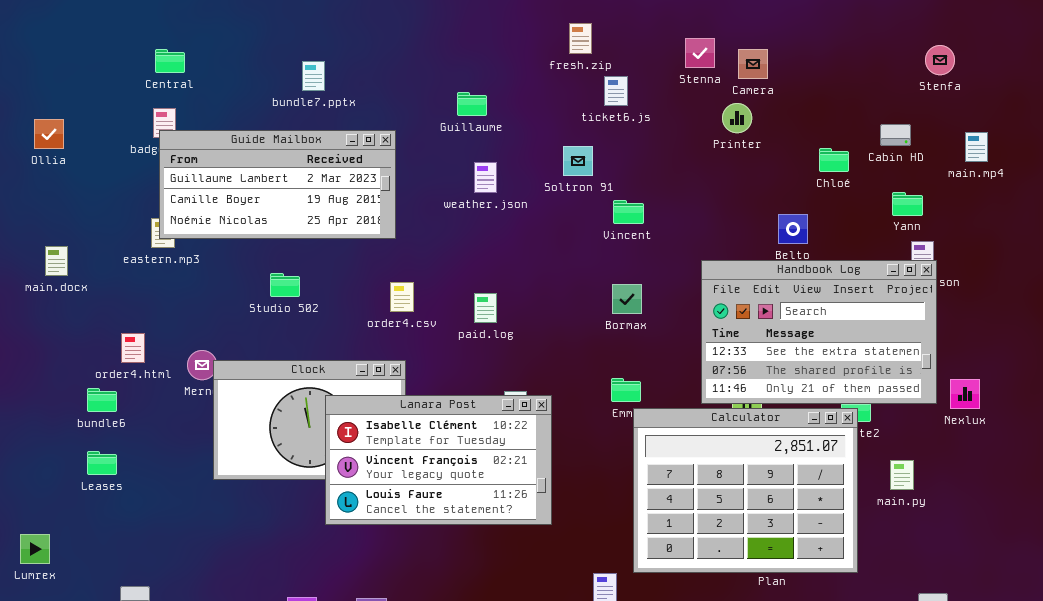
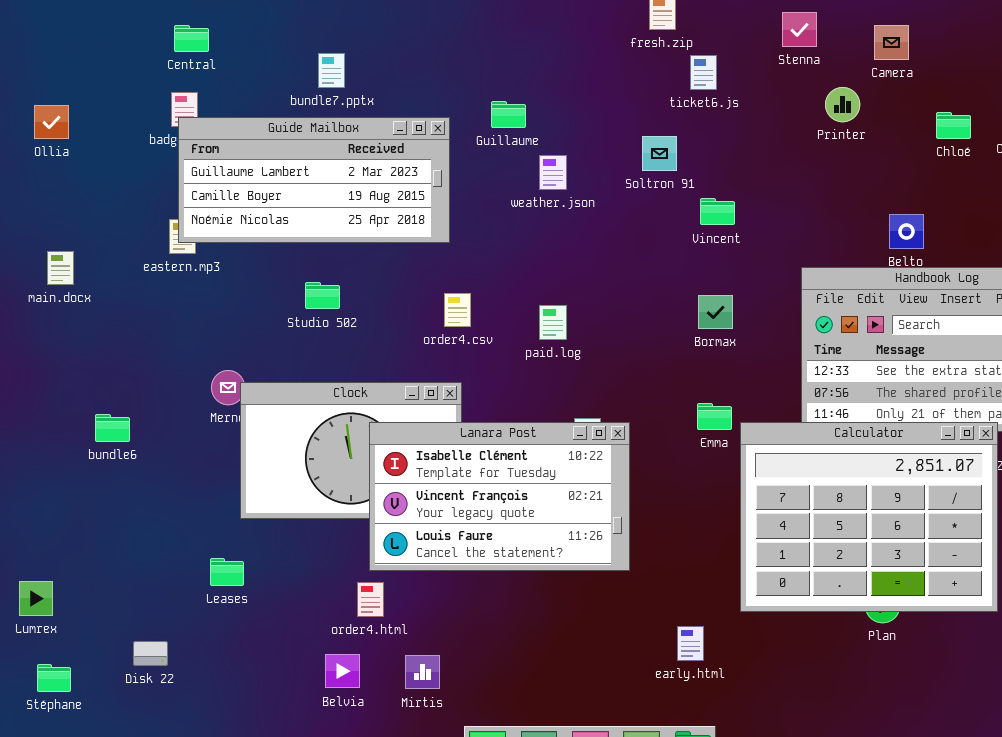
Camera: [738,49,768,79] -> [874,25,909,60], moved
bundle7.pptx: [302,61,325,91] -> [318,53,345,88], moved
Guillaume: [457,92,487,116] -> [491,101,526,128], moved
Chloé: [819,148,849,172] -> [936,112,971,139], moved
order4.html: [121,333,145,363] -> [357,582,384,617], moved
Calculator: [633,408,858,573] -> [740,422,998,612], moved
Leases: [87,451,117,475] -> [210,558,244,586], moved

